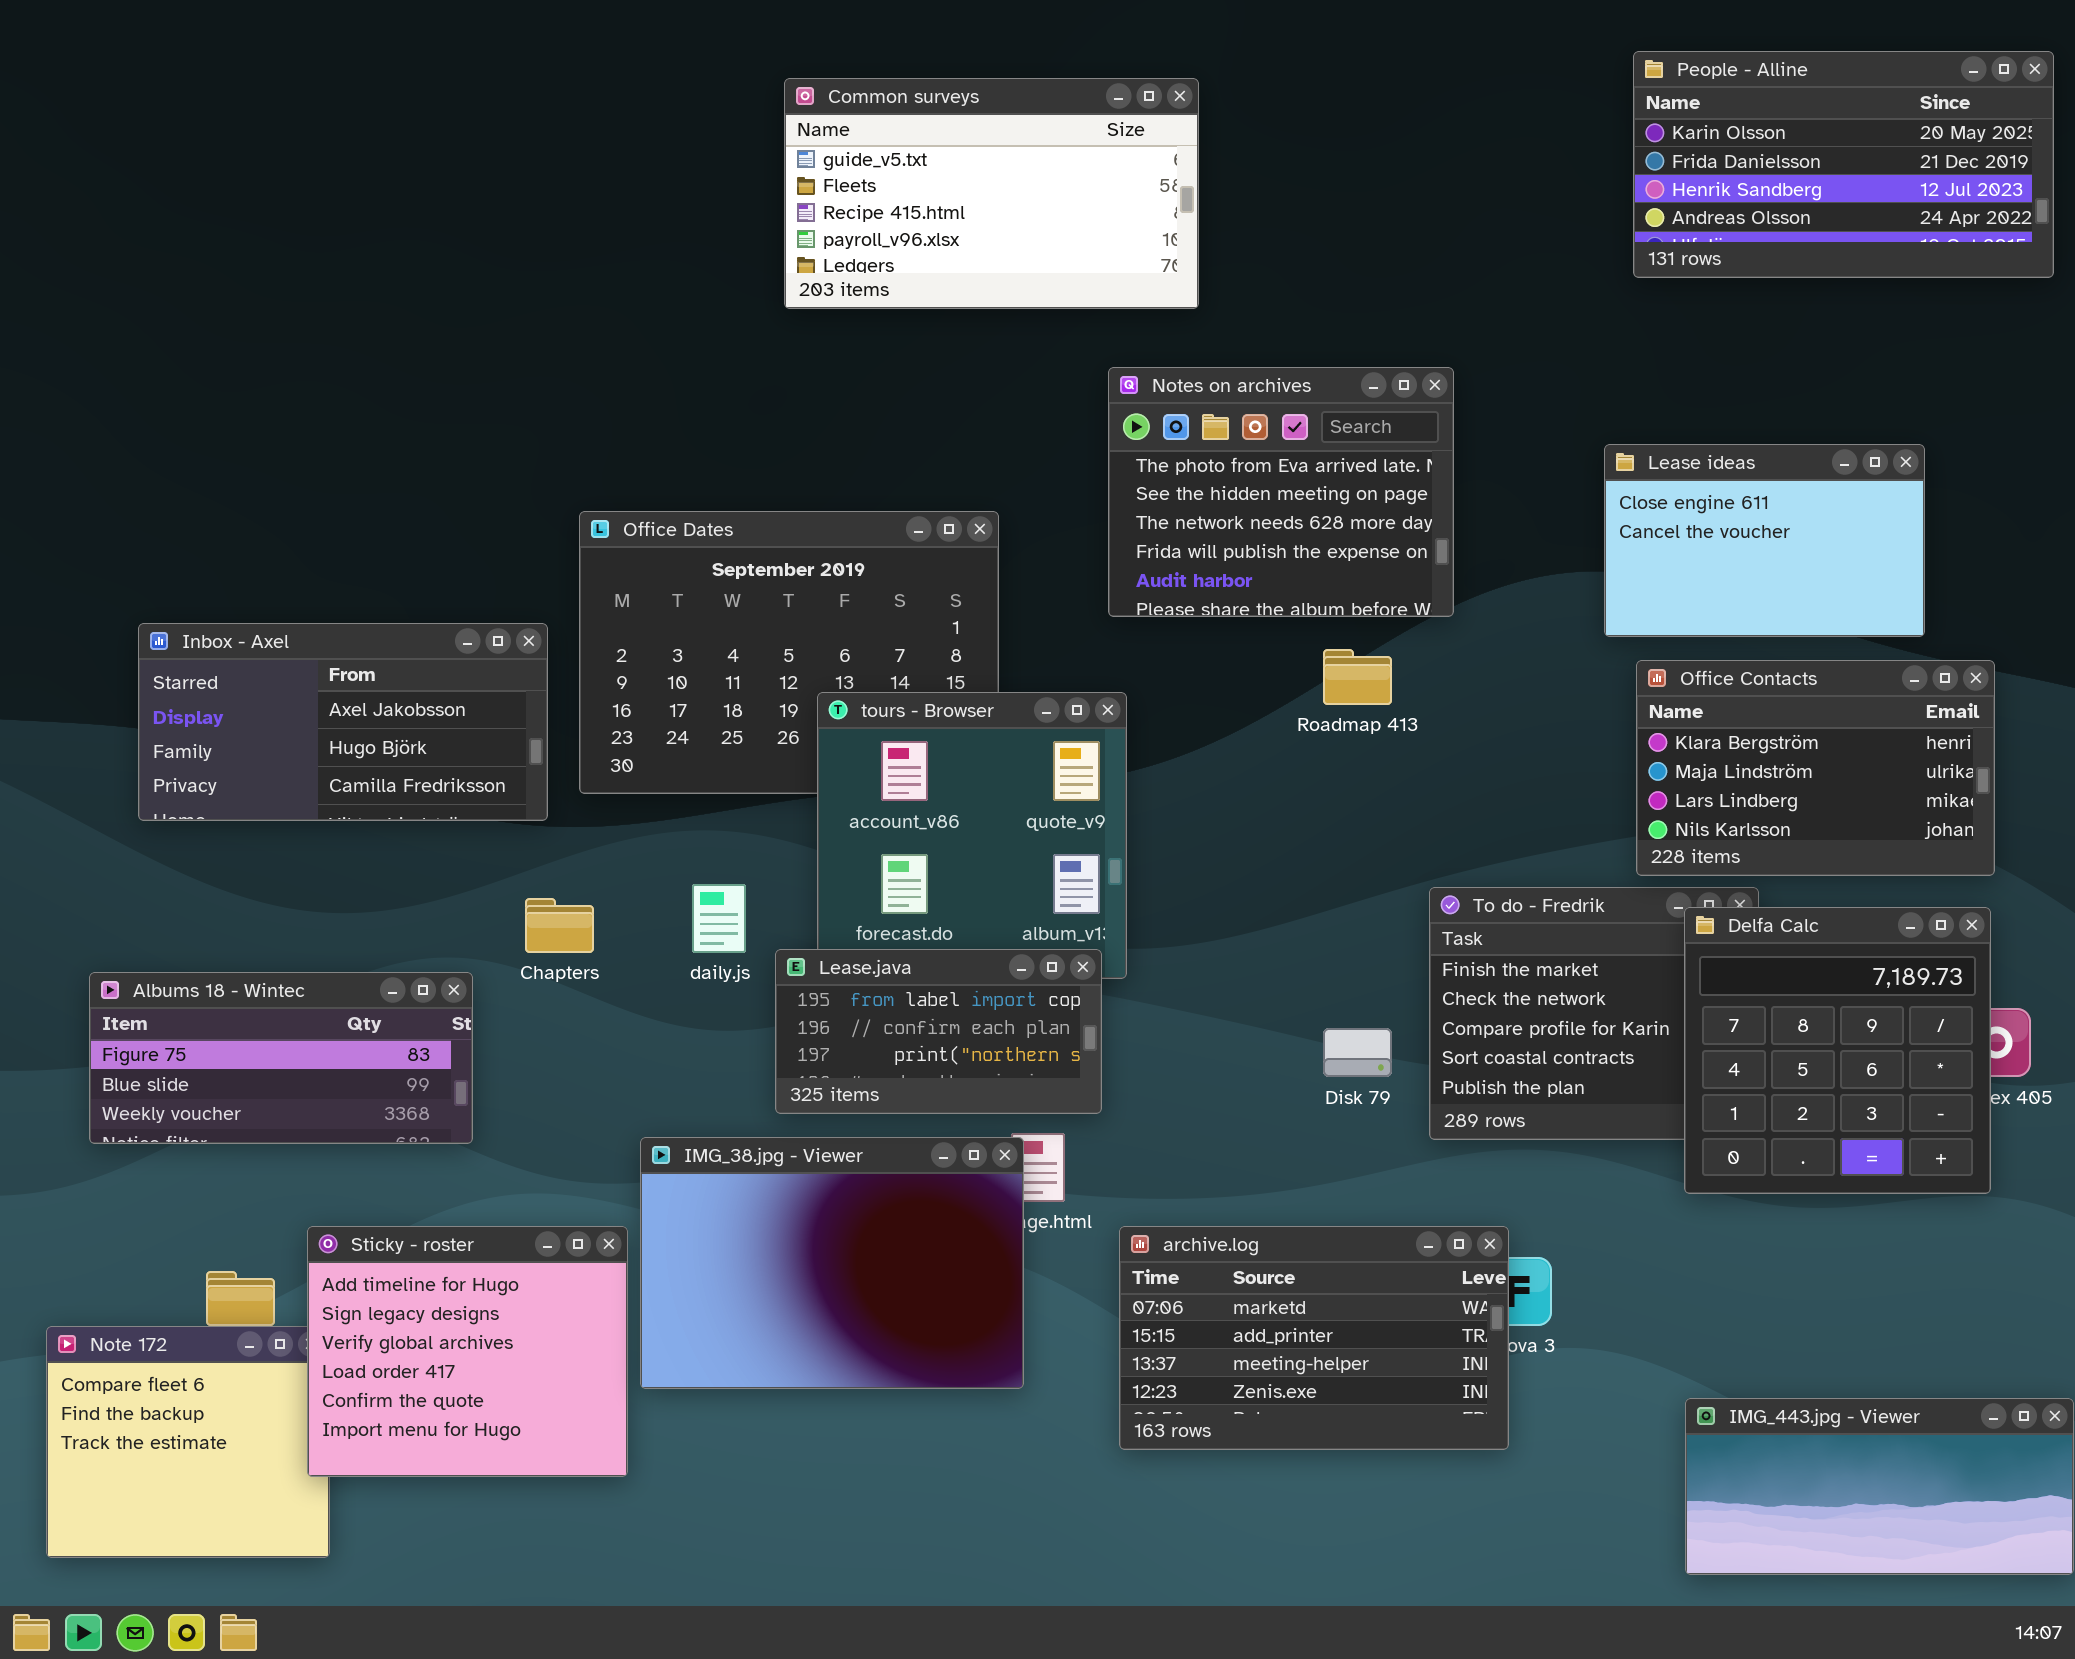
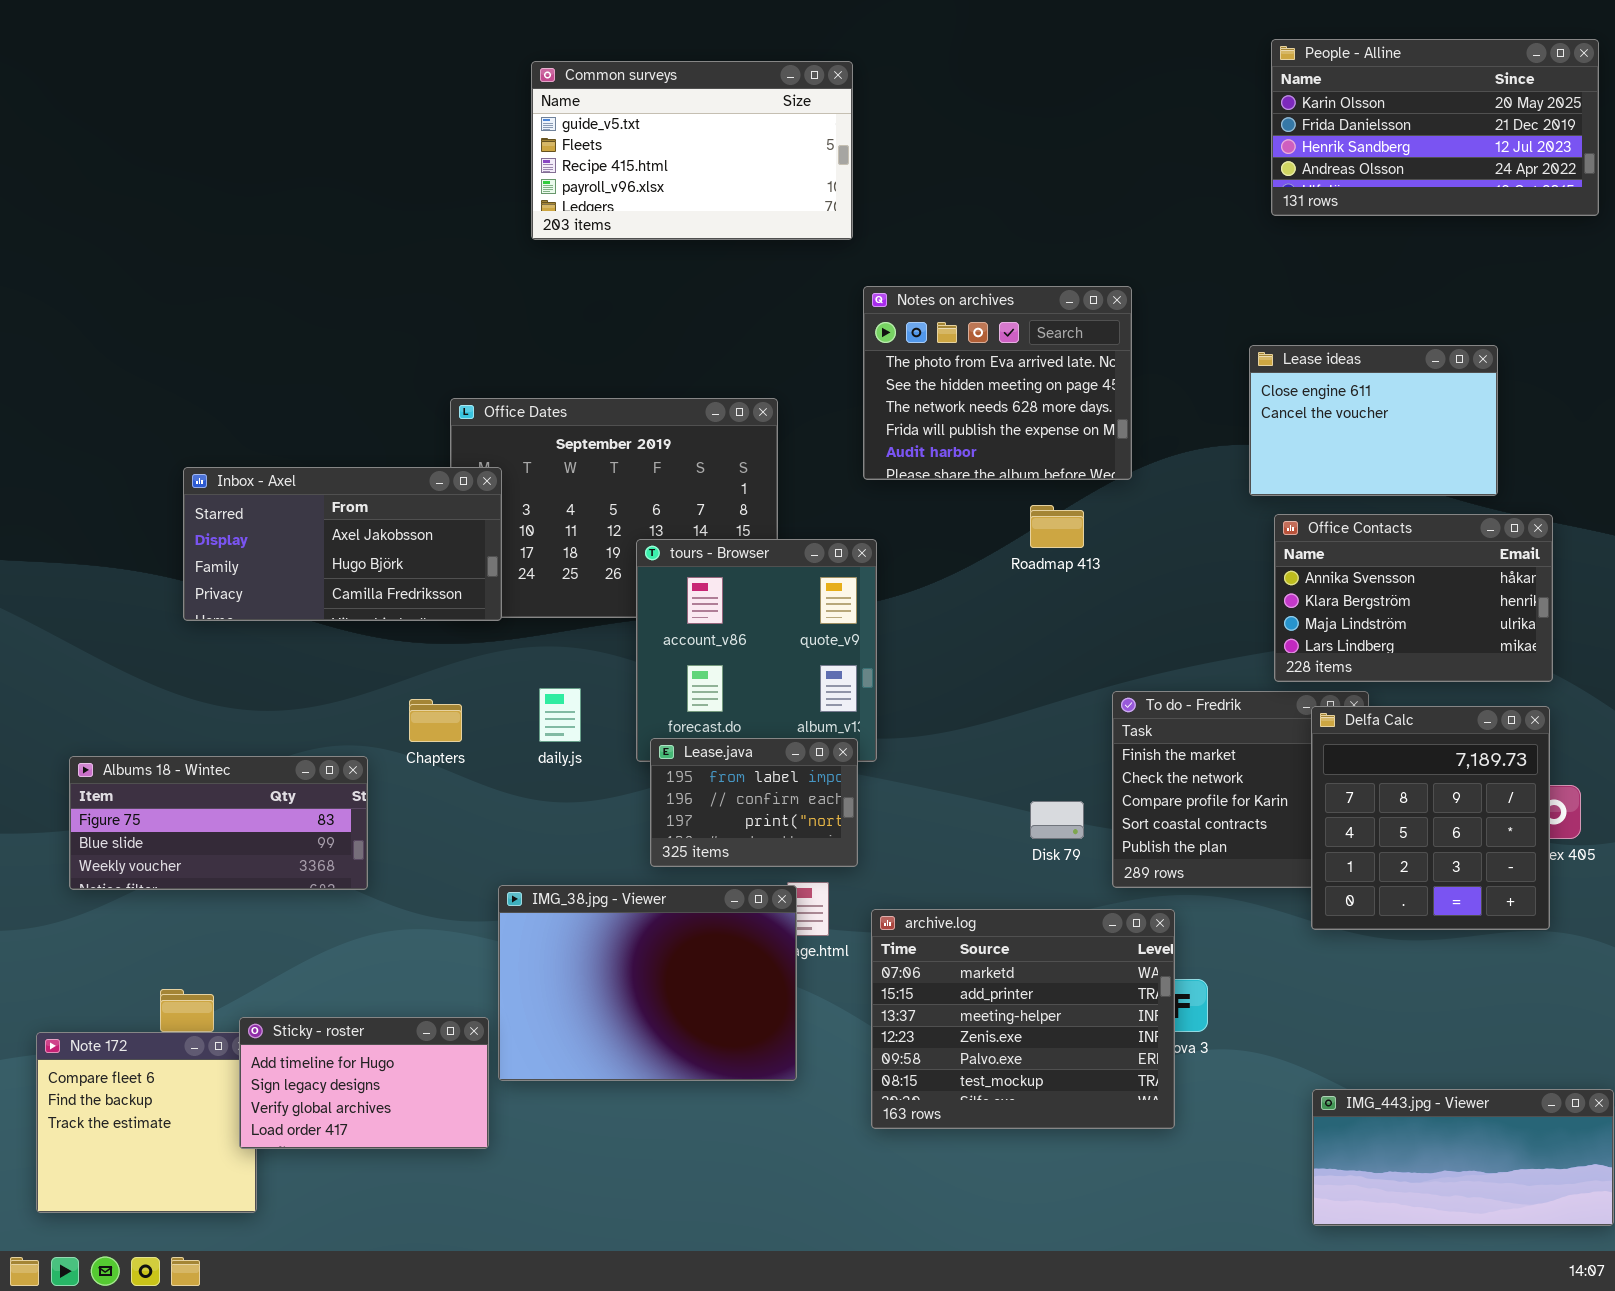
Common surveys: [784,78,1199,309] -> [531,61,853,240], moved
Inbox - Axel: [138,623,548,821] -> [183,467,502,621], moved
Office Contacts: [1636,660,1995,876] -> [1274,514,1553,682], scrolled up 1 row
Lease.java: [775,949,1102,1114] -> [650,738,858,867], resized
Sticky - roster: [307,1226,628,1477] -> [239,1017,489,1149], resized
archive.log: [1119,1226,1509,1450] -> [871,909,1175,1129], resized

